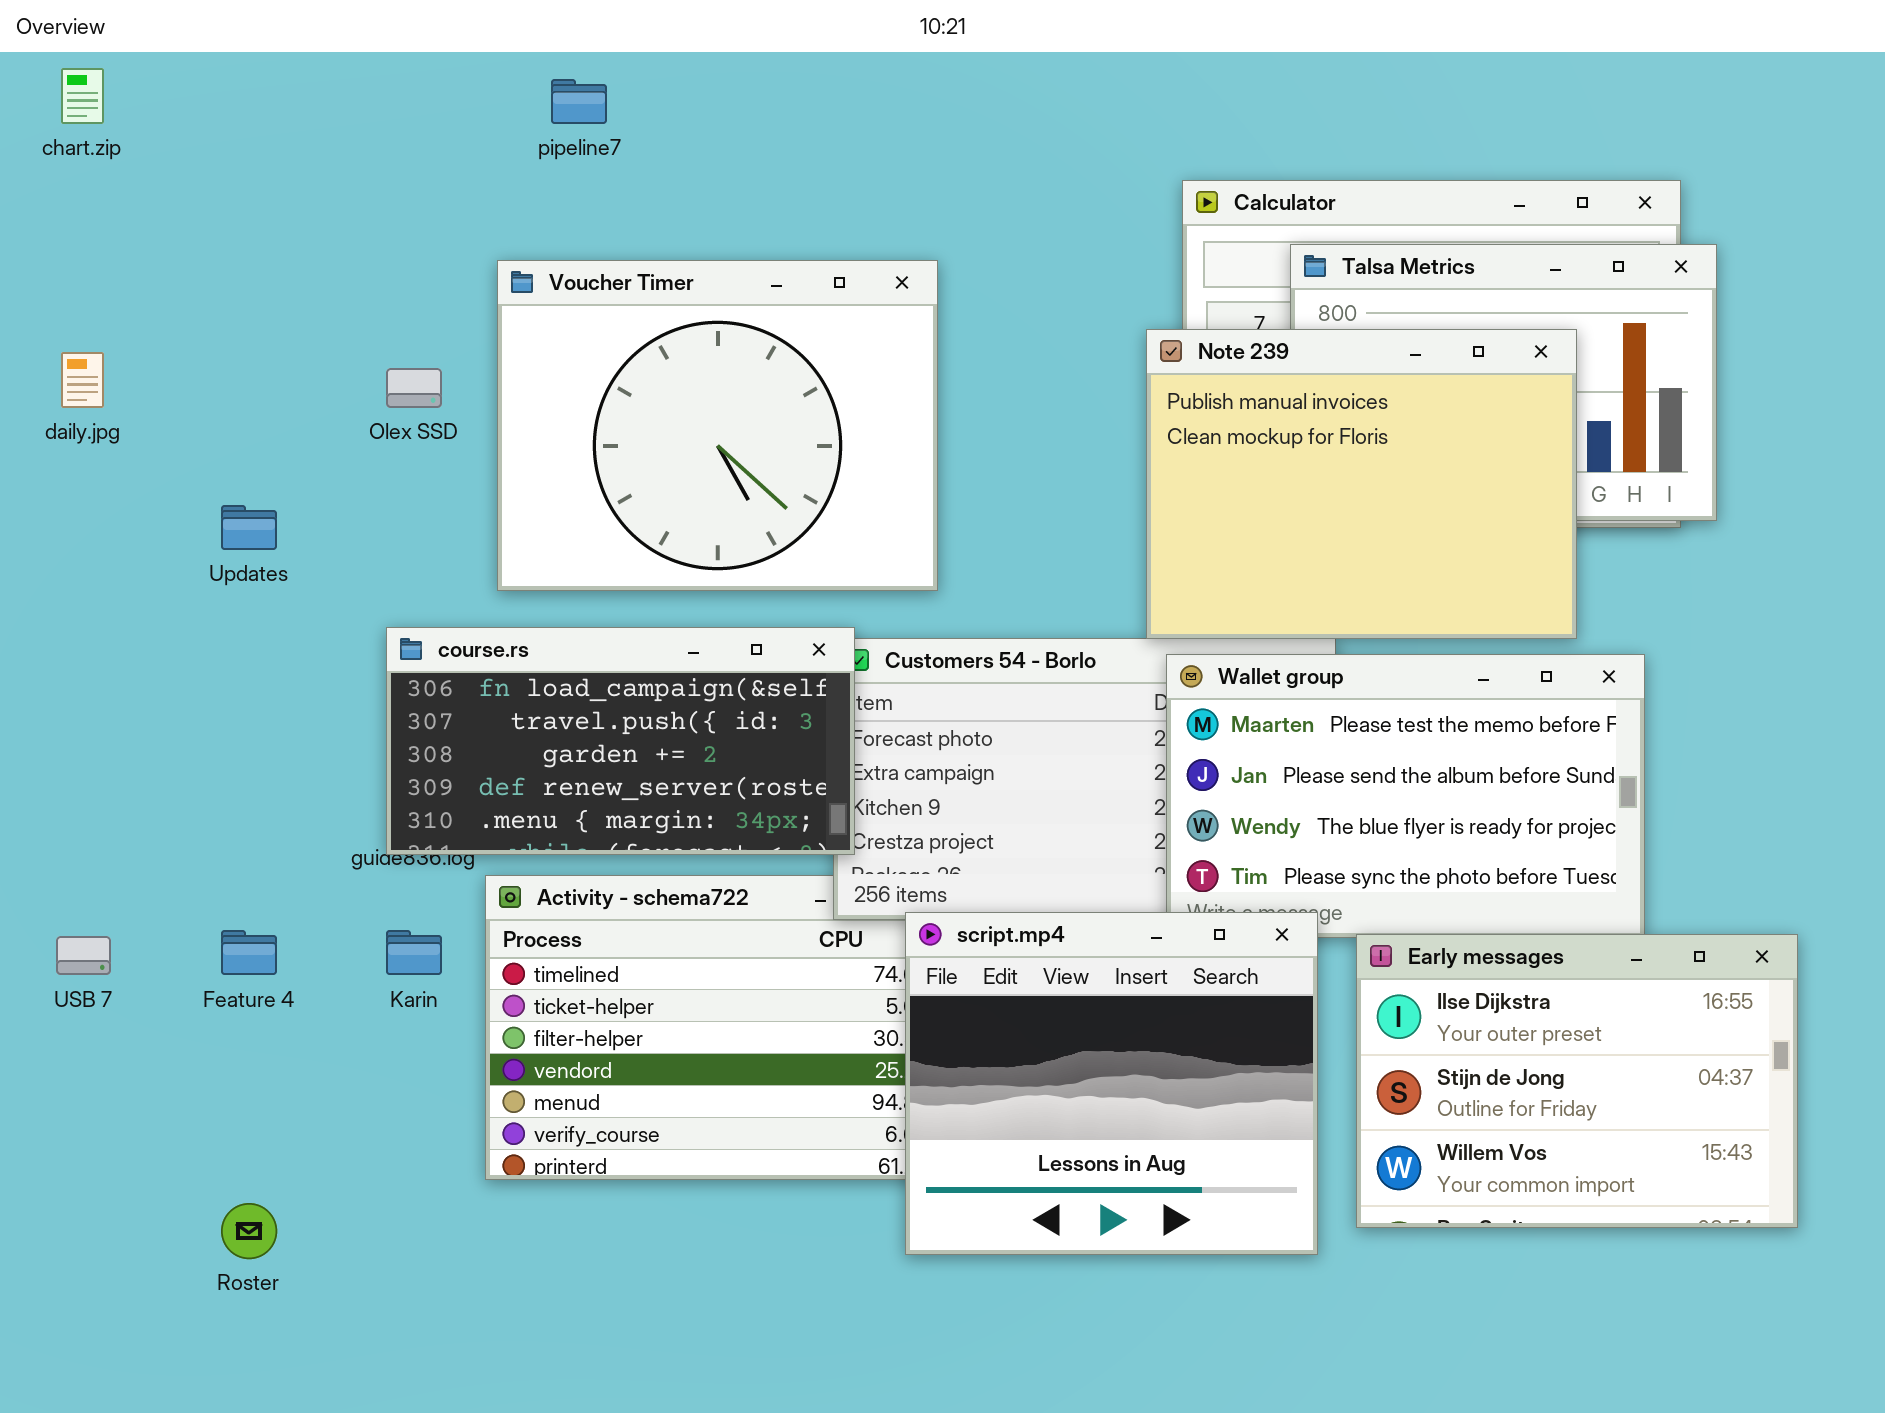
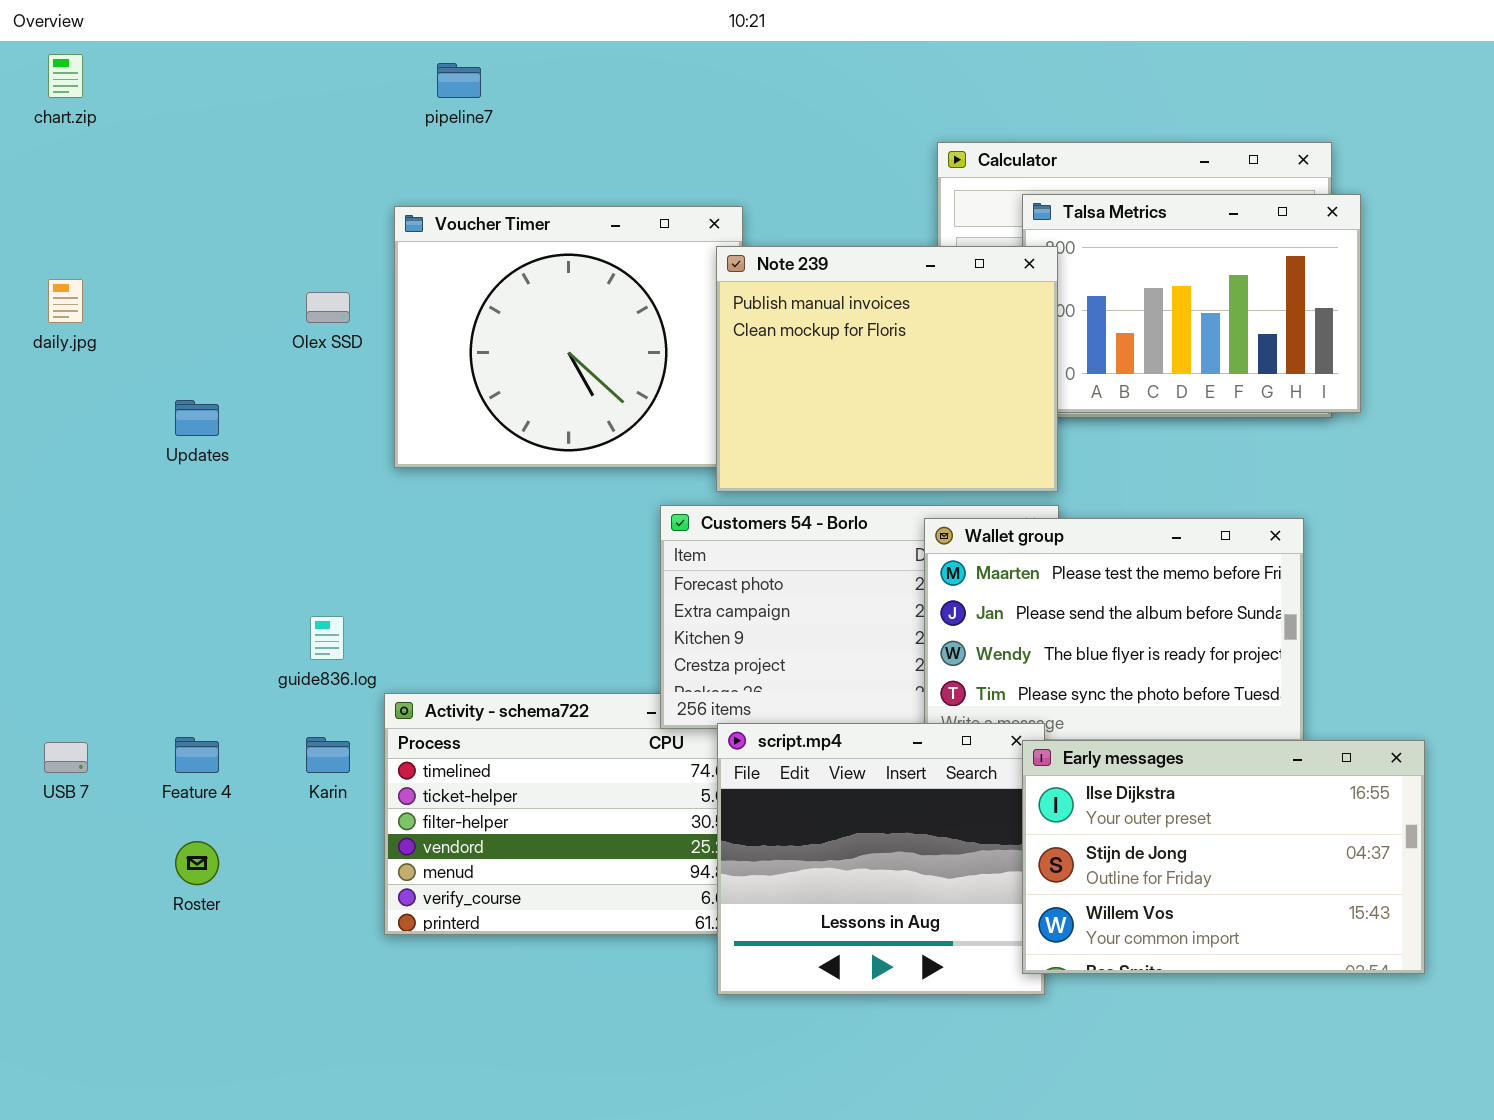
Note 239: [1146,329,1577,639] -> [716,246,1058,492], moved
course.rs: [386,627,855,855] -> none, closed
Early messages: [1356,934,1798,1228] -> [1022,740,1425,974], resized
Roster: [221,1203,277,1259] -> [175,841,219,885], moved

